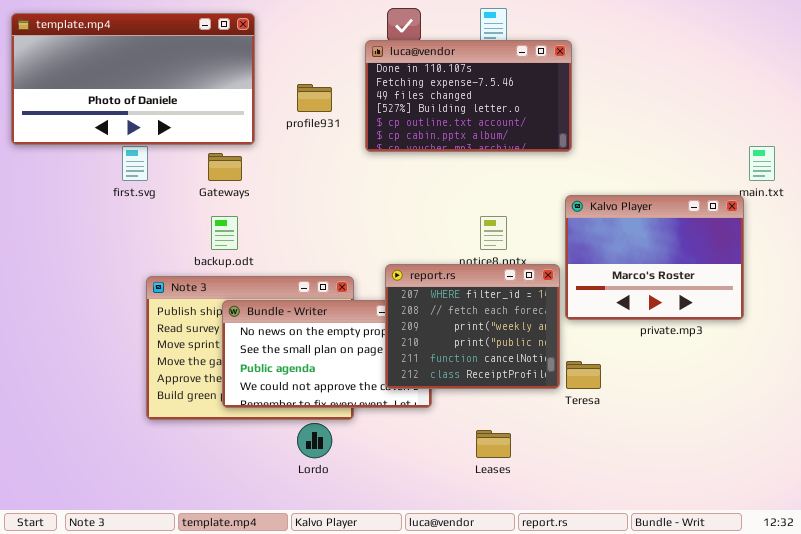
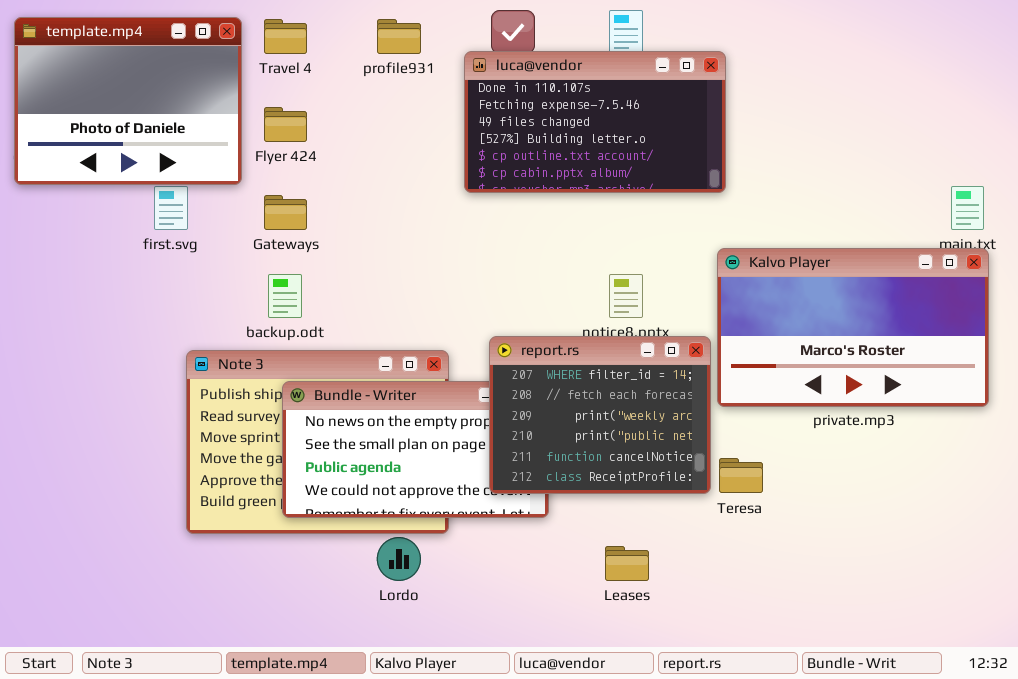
template.mp4: [11,13,255,145] -> [14,17,242,185], resized
profile931: [297,84,332,112] -> [377,19,421,54], moved
Kalvo Player: [565,195,744,320] -> [717,248,989,407], resized

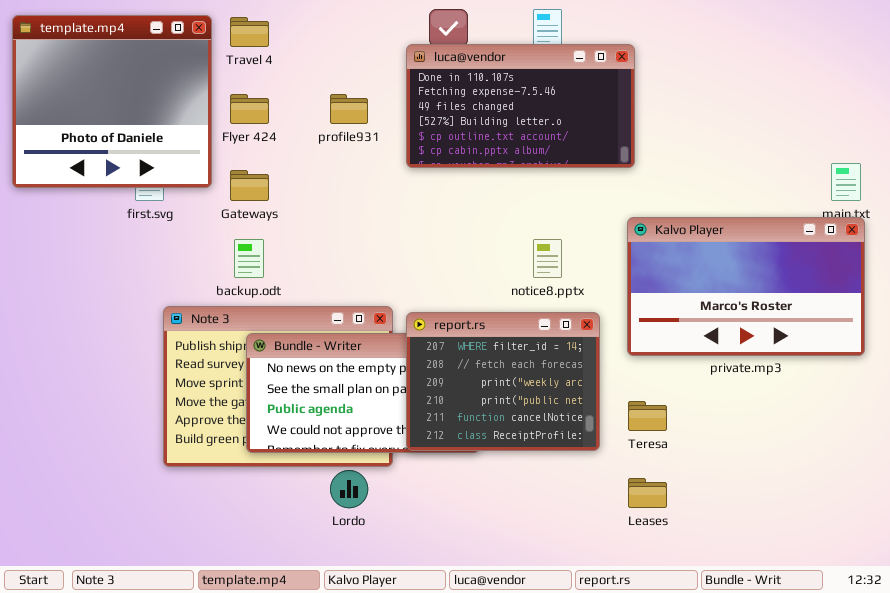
template.mp4: [14,17,242,185] -> [12,15,212,188], resized
profile931: [377,19,421,54] -> [330,94,368,124], moved
report.rs: [489,336,711,494] -> [406,312,600,451], moved
Leases: [605,546,649,581] -> [628,478,667,508], moved

